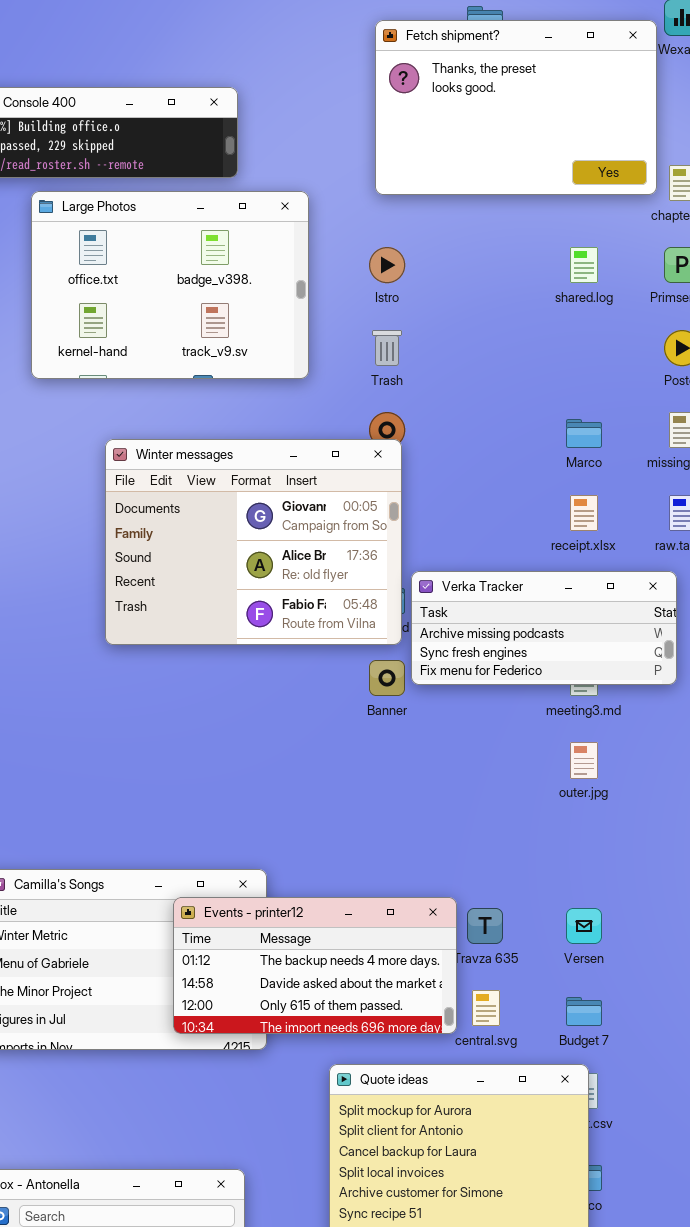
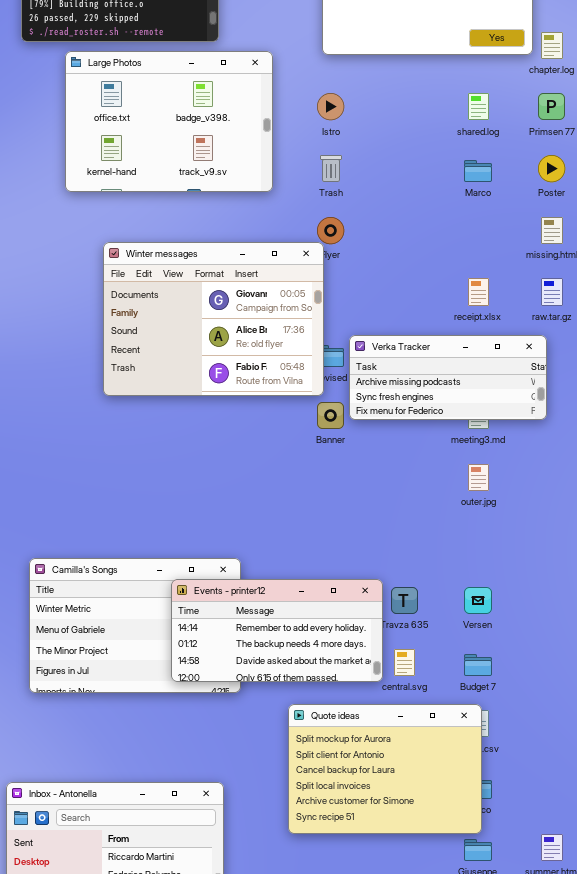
Marco: [566,419,602,448] -> [464,160,492,182], moved
Winter messages: [105,439,402,645] -> [103,242,324,396], moved
Events - printer12: [173,897,457,1034] -> [171,579,383,682], scrolled up 1 row

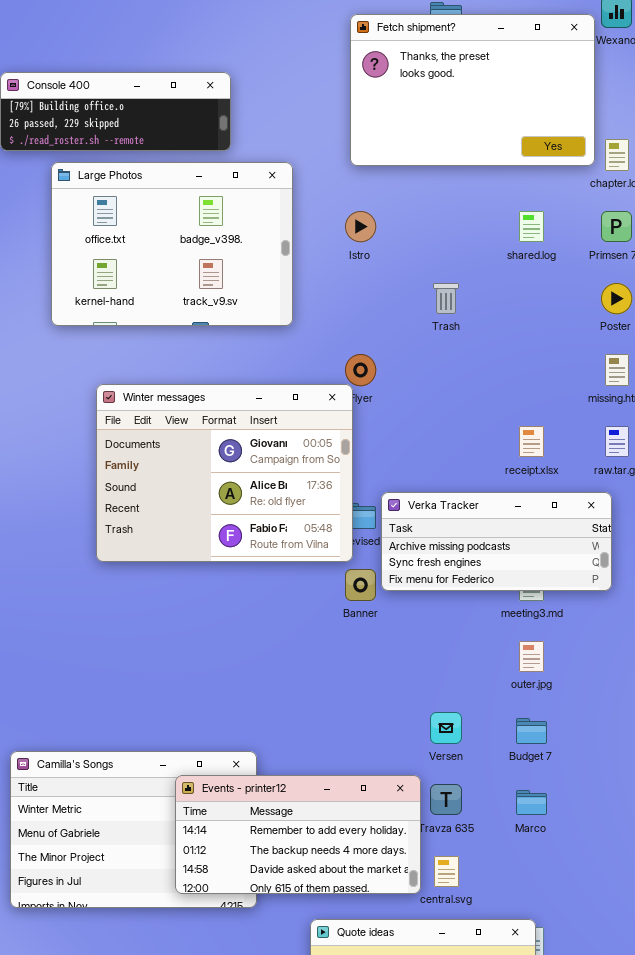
Trash: [320,155,342,182] -> [433,283,459,314], moved
Marco: [464,160,492,182] -> [516,790,547,815], moved
Versen: [464,587,492,614] -> [430,712,462,744], moved
Budget 7: [464,654,492,676] -> [516,718,547,744], moved

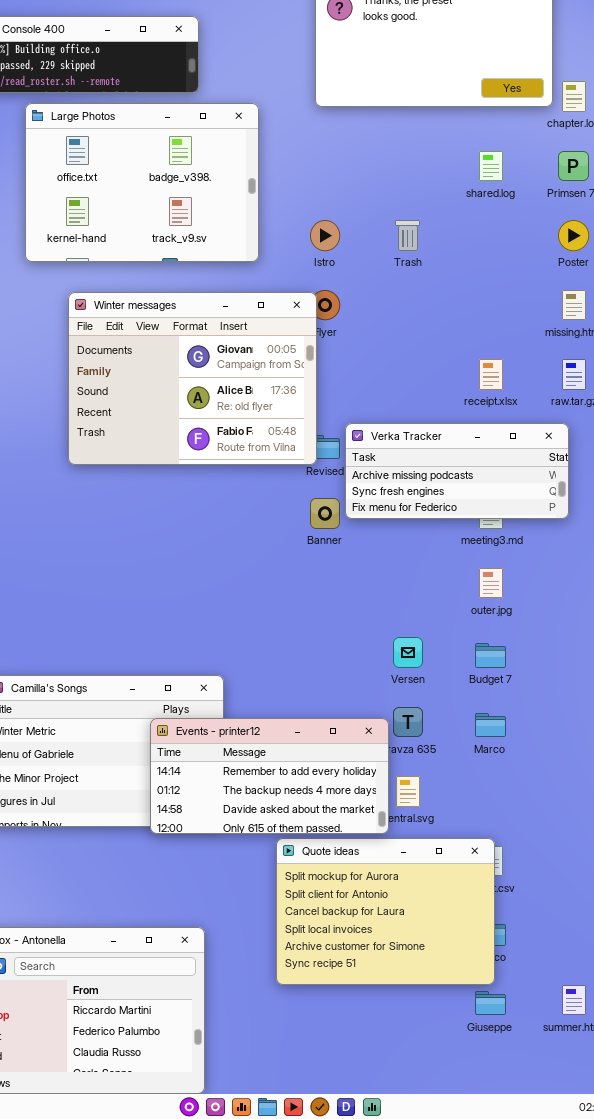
Istro: [345,211,376,242] -> [310,220,340,251], moved
Winter messages: [96,384,353,562] -> [68,292,317,465], moved
Events - printer12: [175,775,421,894] -> [150,718,389,834], moved

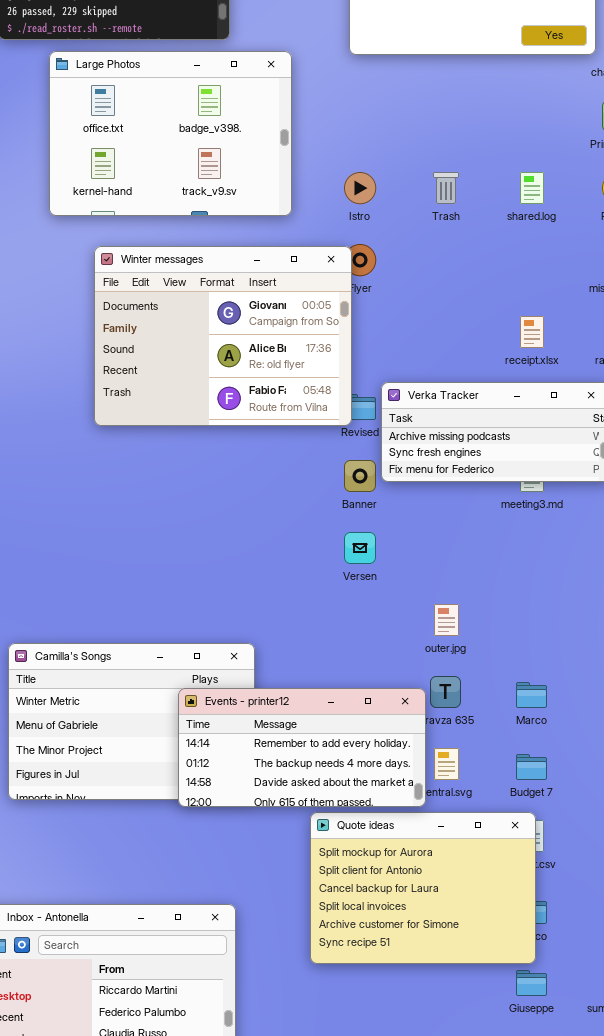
shared.log: [479,151,503,181] -> [520,172,544,204], moved
outer.jpg: [479,568,503,598] -> [434,604,459,636], moved
Versen: [393,637,423,668] -> [344,532,376,564], moved
Budget 7: [475,643,506,668] -> [516,754,547,780], moved

